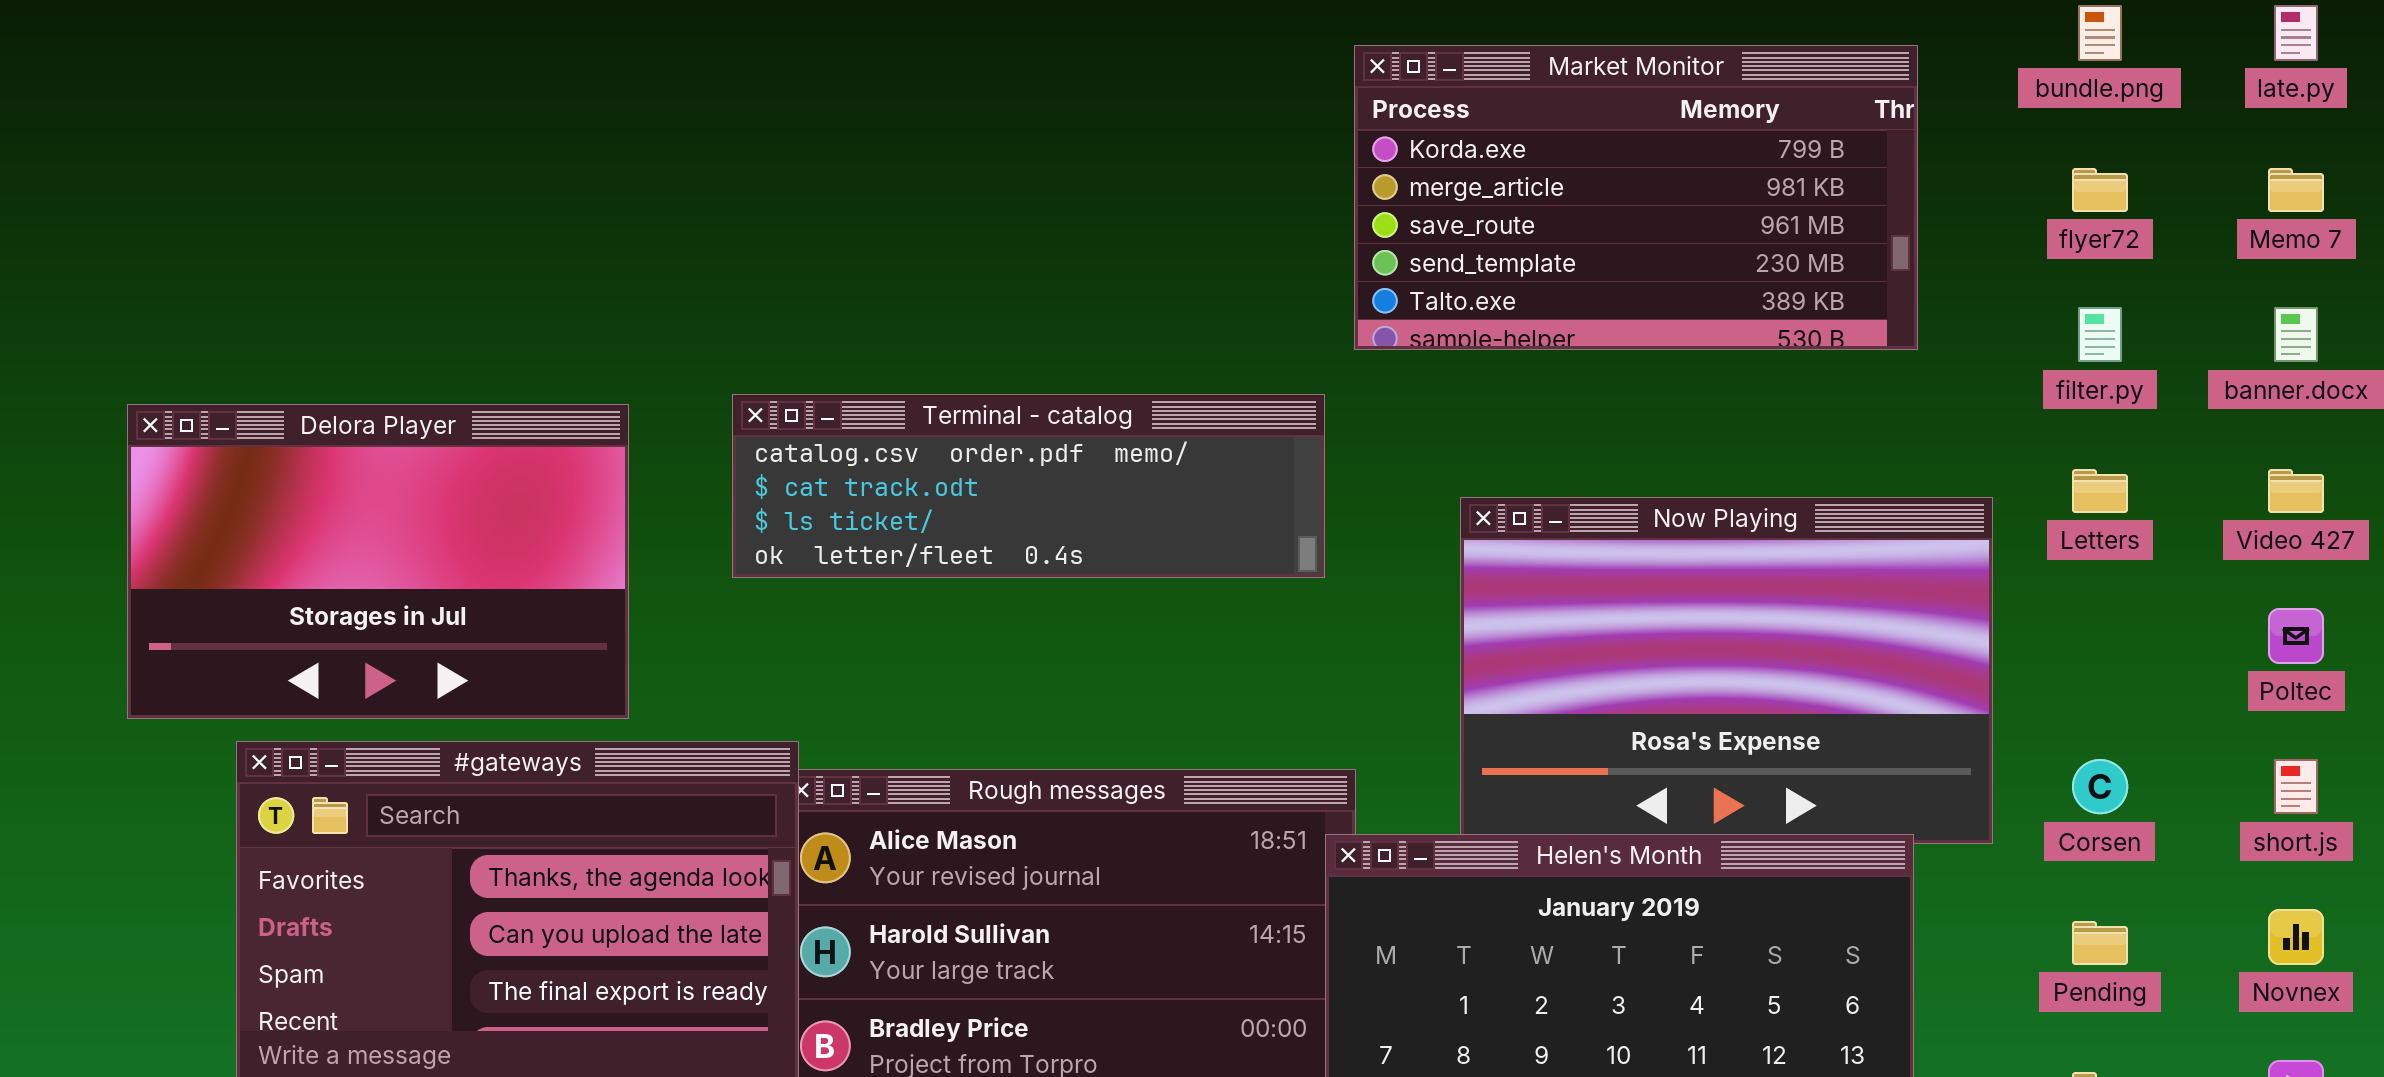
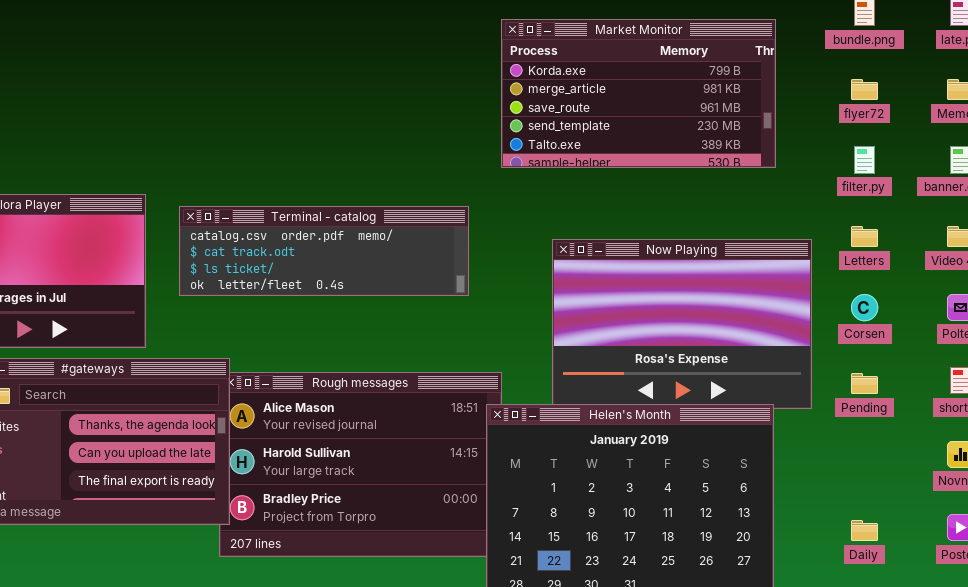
Terminal - catalog: [732,394,1325,578] -> [179,206,469,296], moved
Corsen: [2072,759,2128,814] -> [851,294,878,321], moved
Pending: [2072,921,2128,965] -> [851,373,878,394], moved

